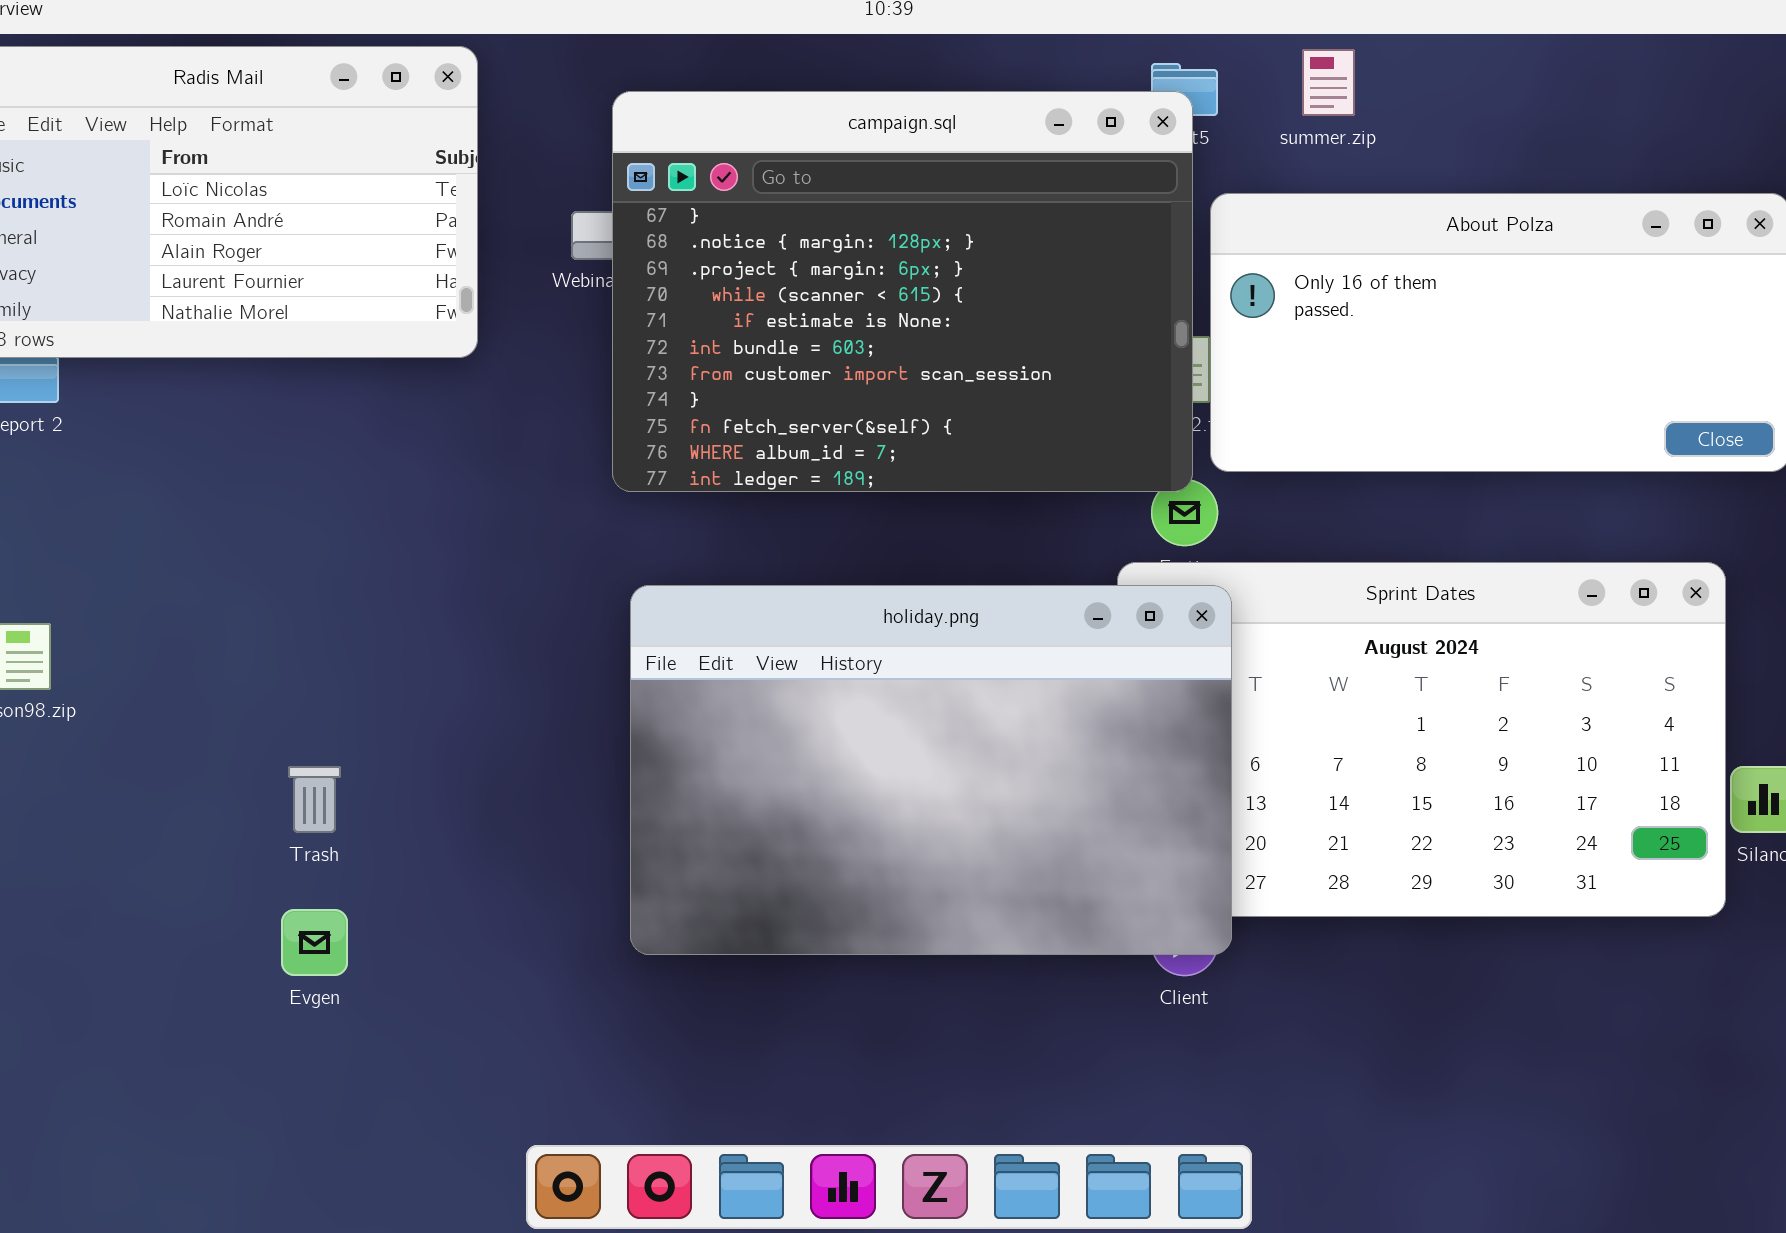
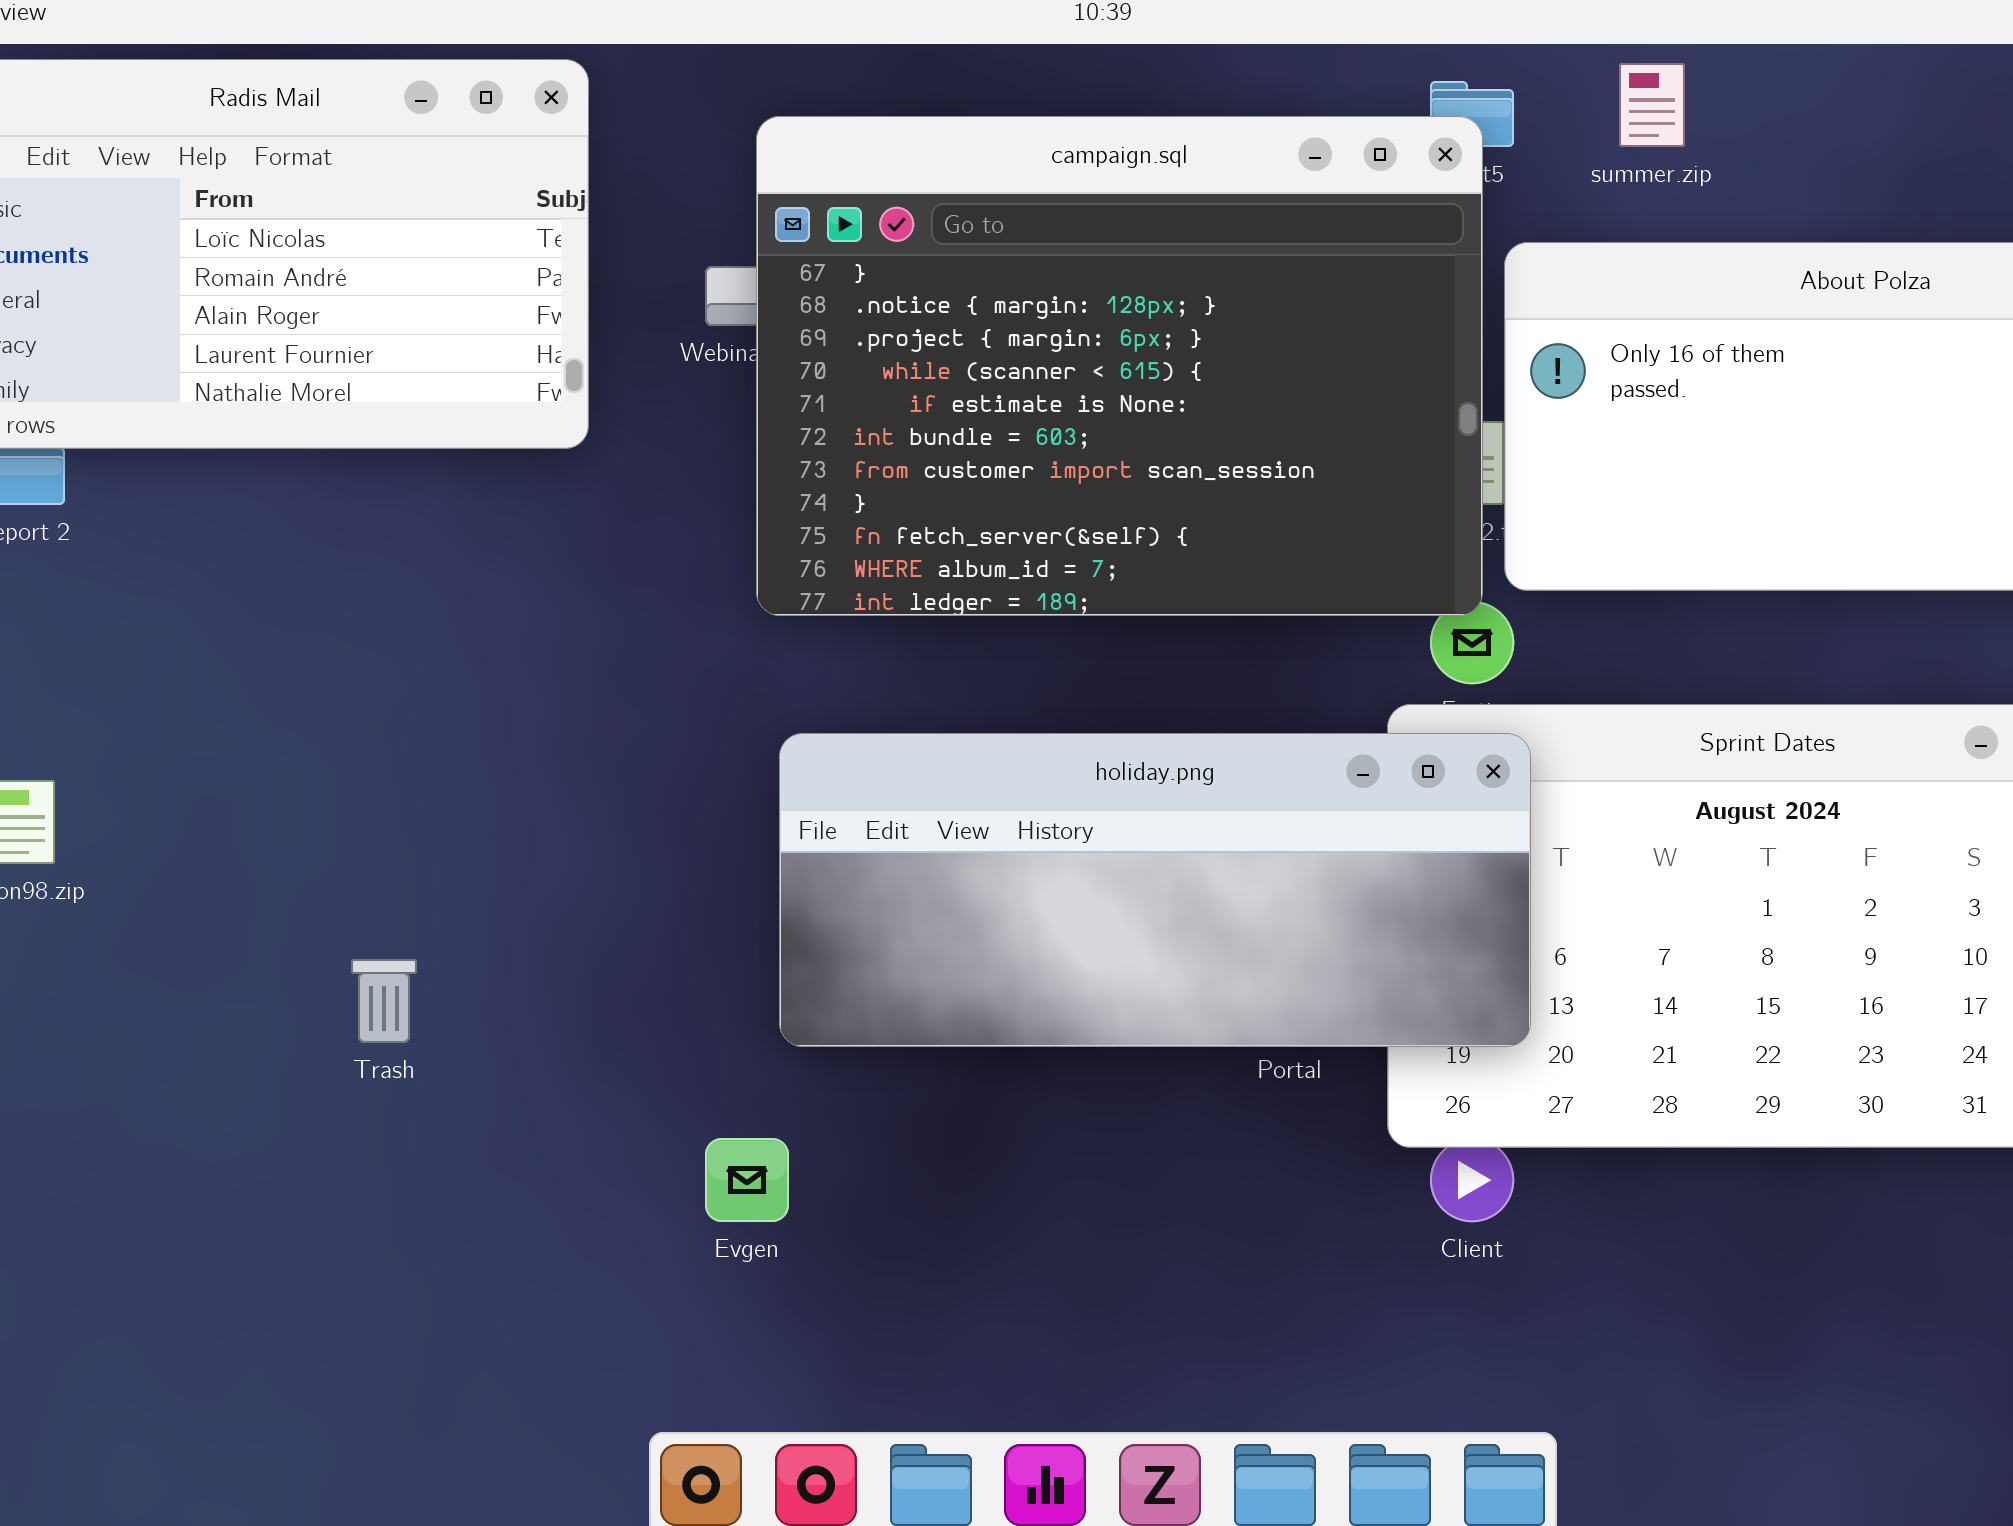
holiday.png: [630,585,1232,955] -> [779,733,1531,1047], resized
Evgen: [281,909,348,976] -> [705,1138,789,1222], moved

